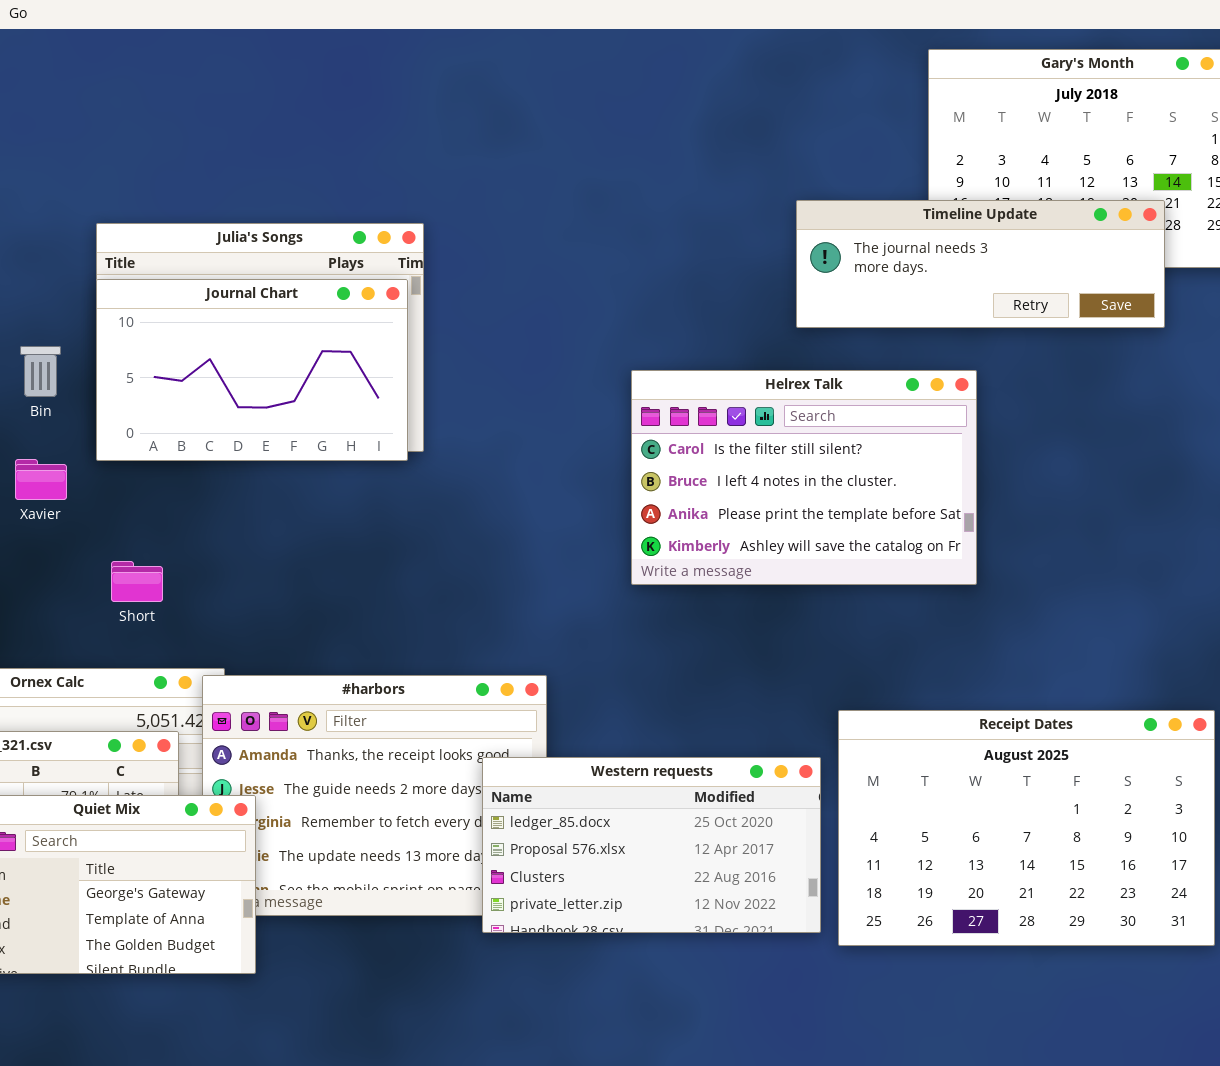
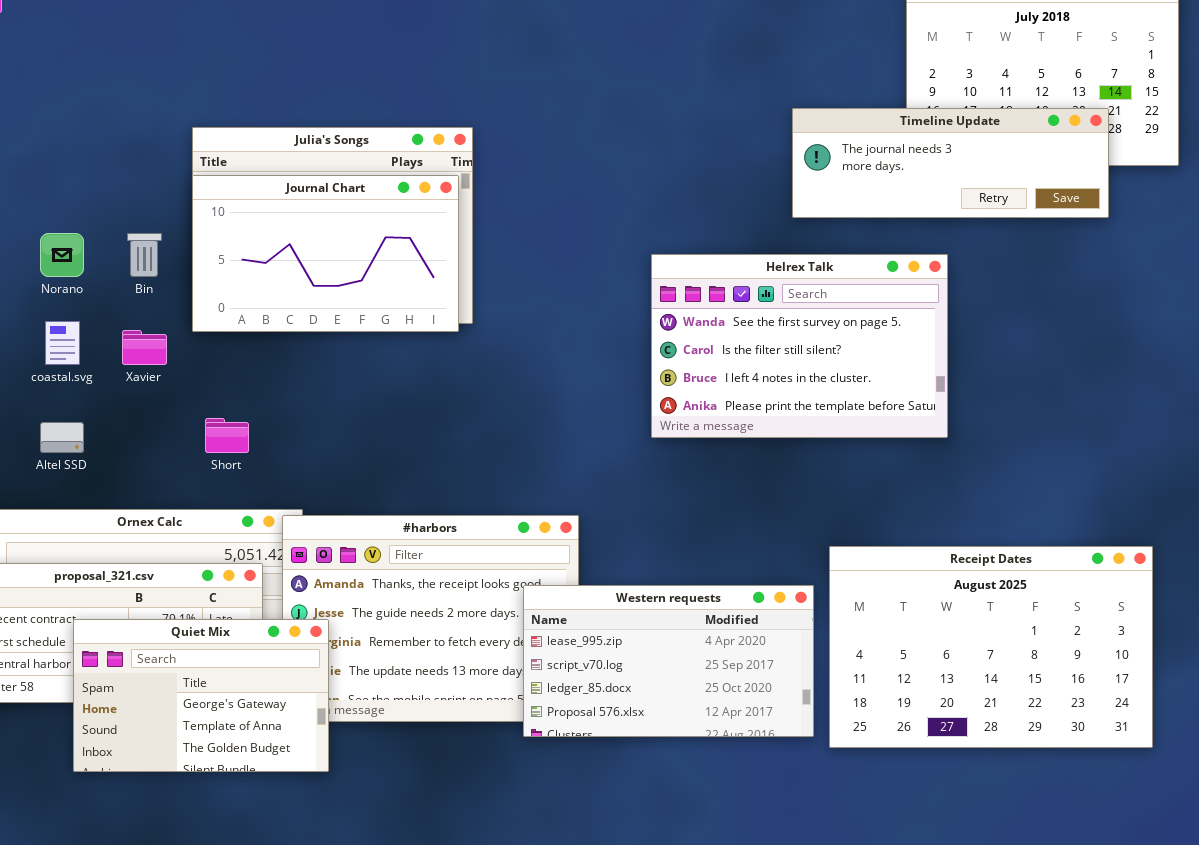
Helrex Talk: [631,370,977,585] -> [651,254,948,438], scrolled up 1 row
Western requests: [482,757,821,933] -> [523,585,814,737], scrolled up 2 rows

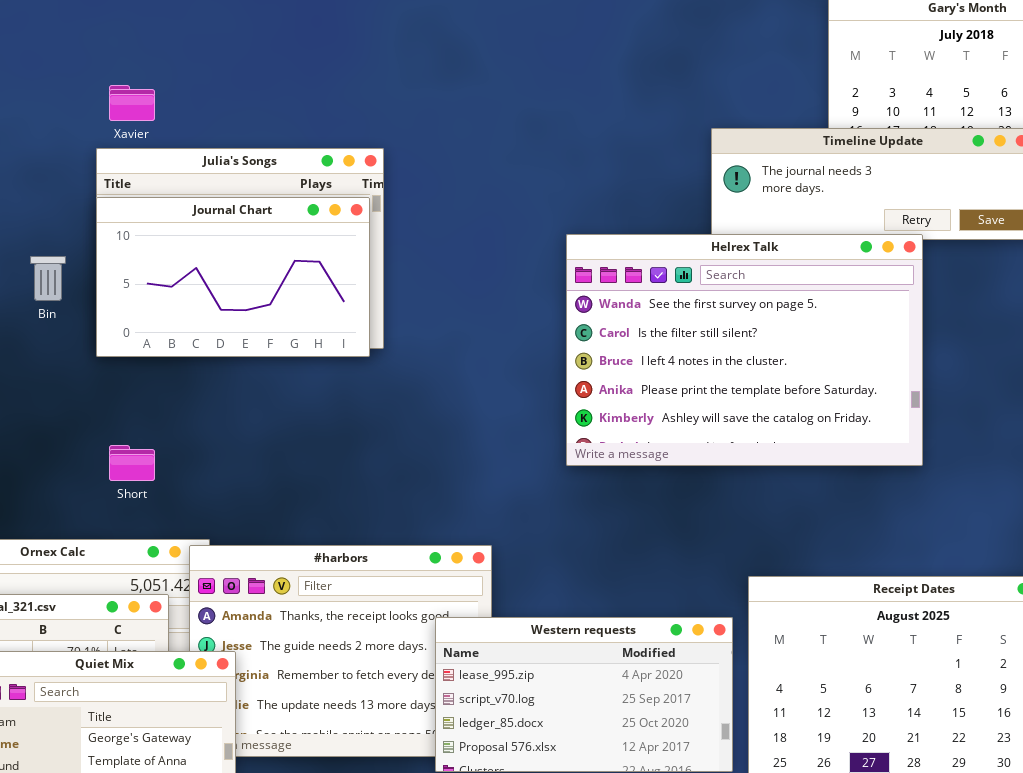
Helrex Talk: [651,254,948,438] -> [566,234,923,466], resized
Xavier: [122,330,167,365] -> [109,85,155,121], moved

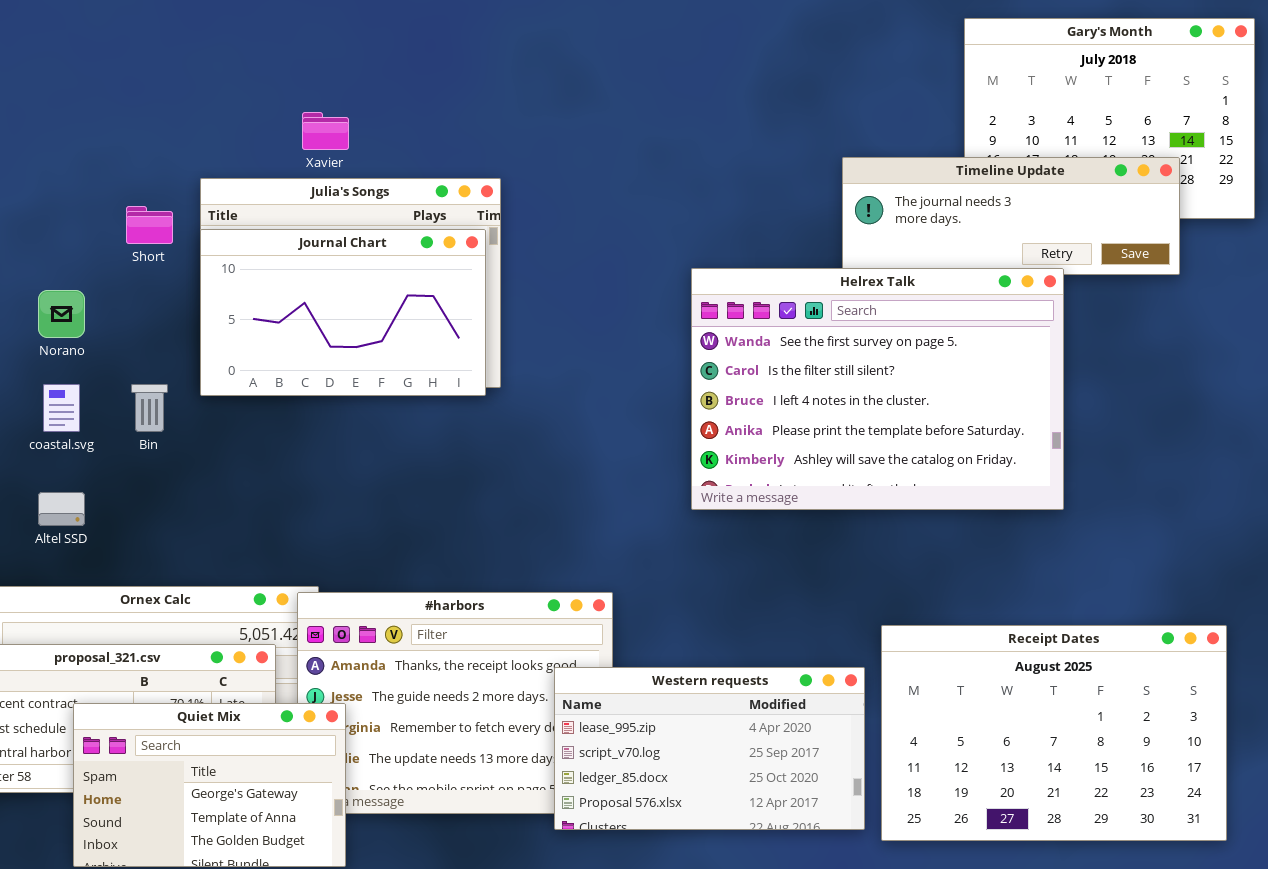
Xavier: [109,85,155,121] -> [302,112,349,150], moved
Bin: [30,256,66,301] -> [131,384,168,432], moved
Short: [109,445,155,481] -> [126,206,173,244], moved

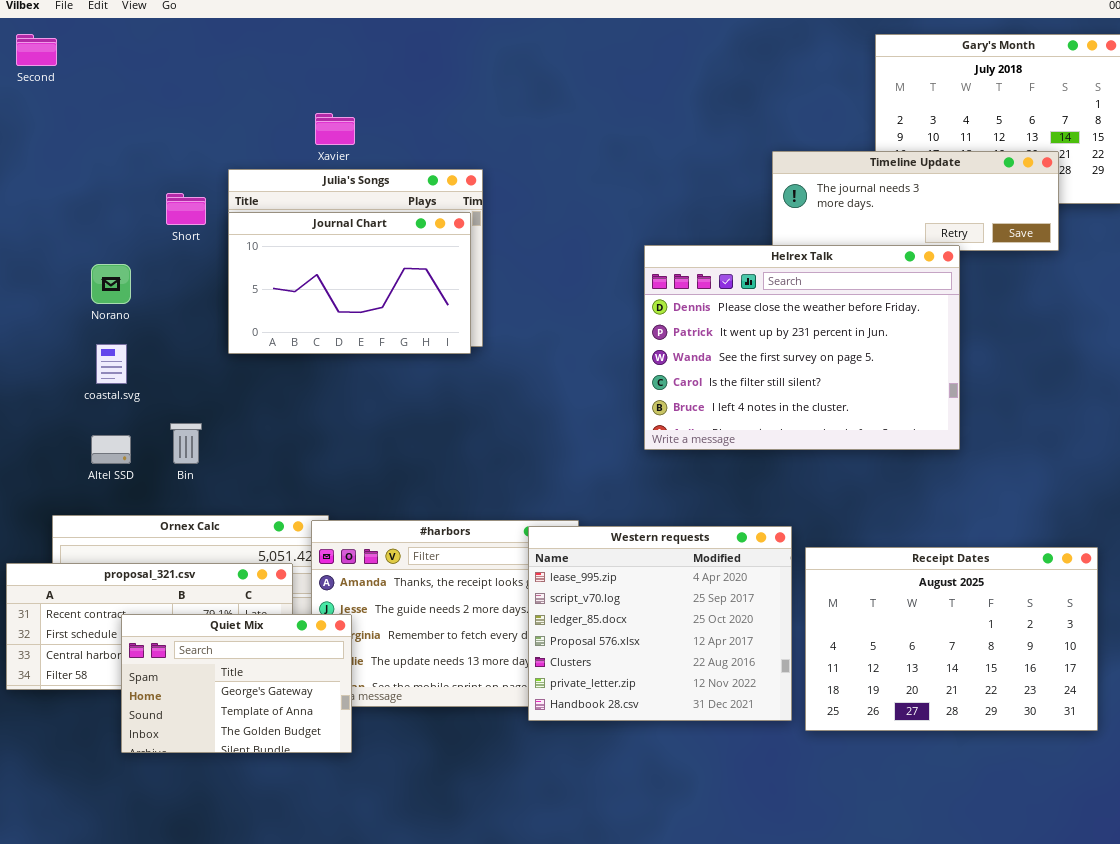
Helrex Talk: [691,268,1064,510] -> [644,245,960,450], scrolled up 2 rows
Bin: [131,384,168,432] -> [170,423,202,464], moved
Western requests: [554,667,865,830] -> [528,526,792,721], resized

